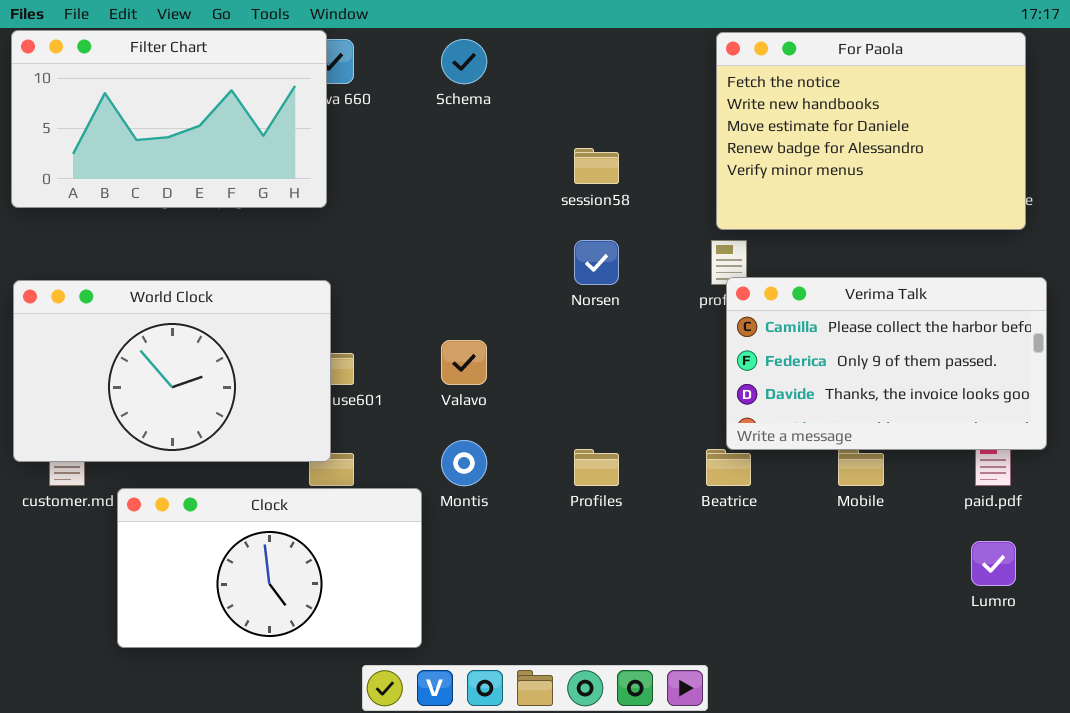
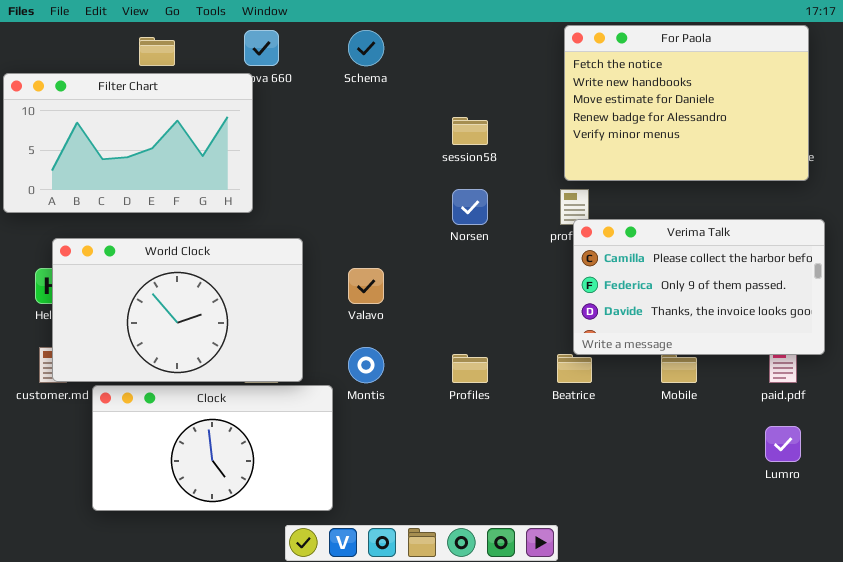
Filter Chart: [11,30,327,208] -> [3,73,253,213], moved
World Clock: [13,280,331,462] -> [52,238,303,382], moved

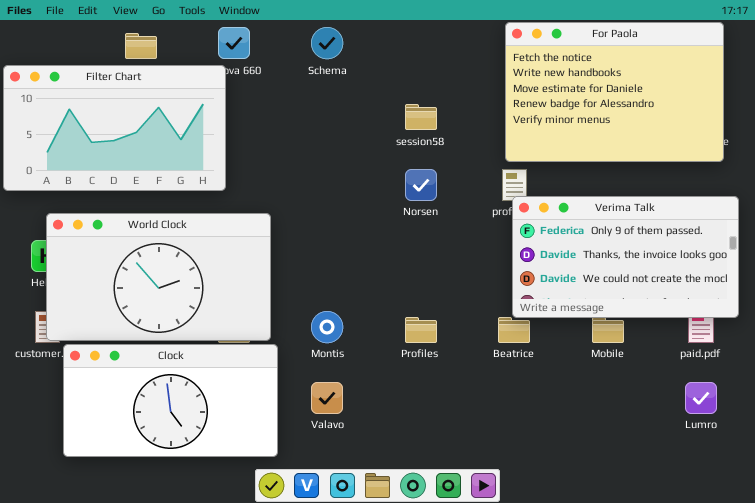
Verima Talk: [573,219,825,355] -> [512,196,739,318], scrolled down 1 row
Valavo: [348,268,384,304] -> [311,382,343,414], moved
Clock: [92,385,333,511] -> [63,344,278,457], moved

